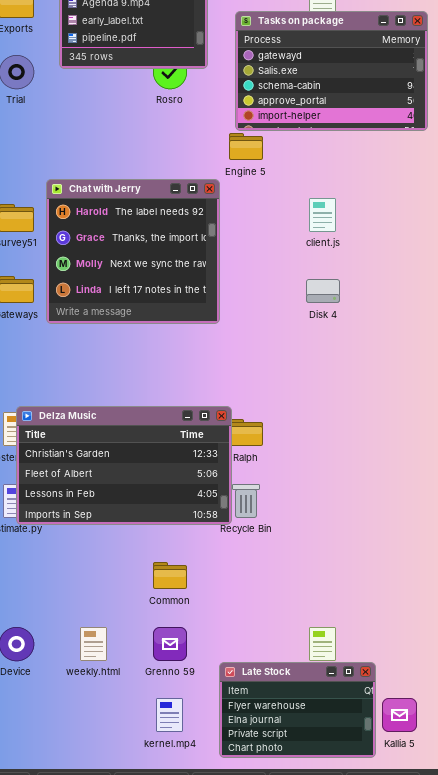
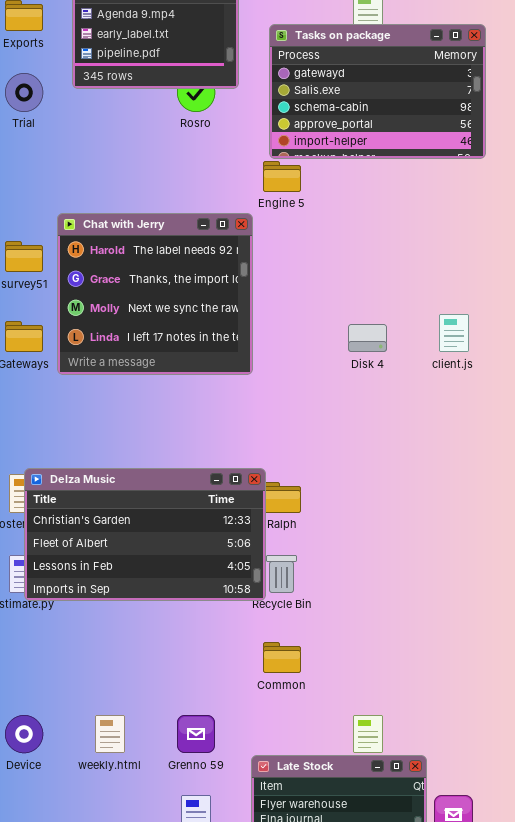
client.js: [309,198,336,232] -> [439,314,469,352], moved
Common: [153,562,187,589] -> [263,642,301,673], moved

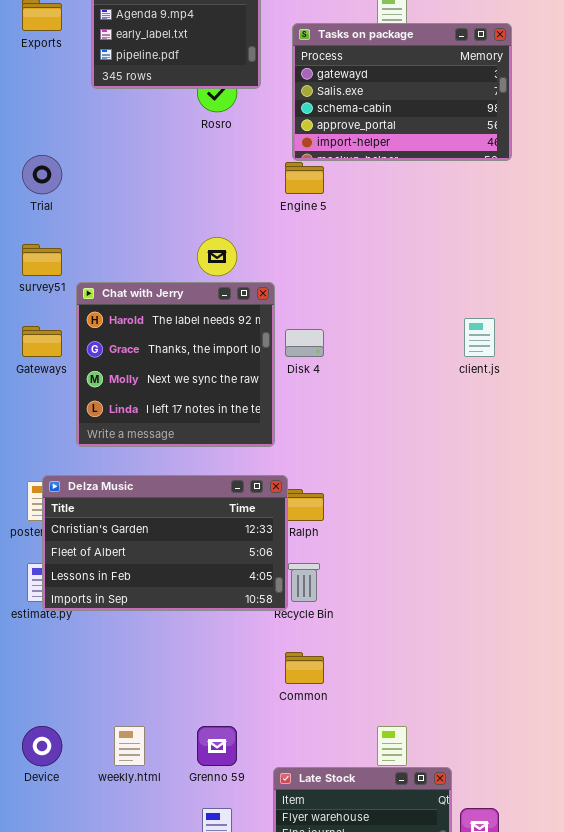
Trial: [5,73,43,112] -> [22,155,62,194], moved
Chat with Jerry: [57,213,253,375] -> [76,282,275,447], moved
Disk 4: [348,324,387,352] -> [285,329,324,357], moved

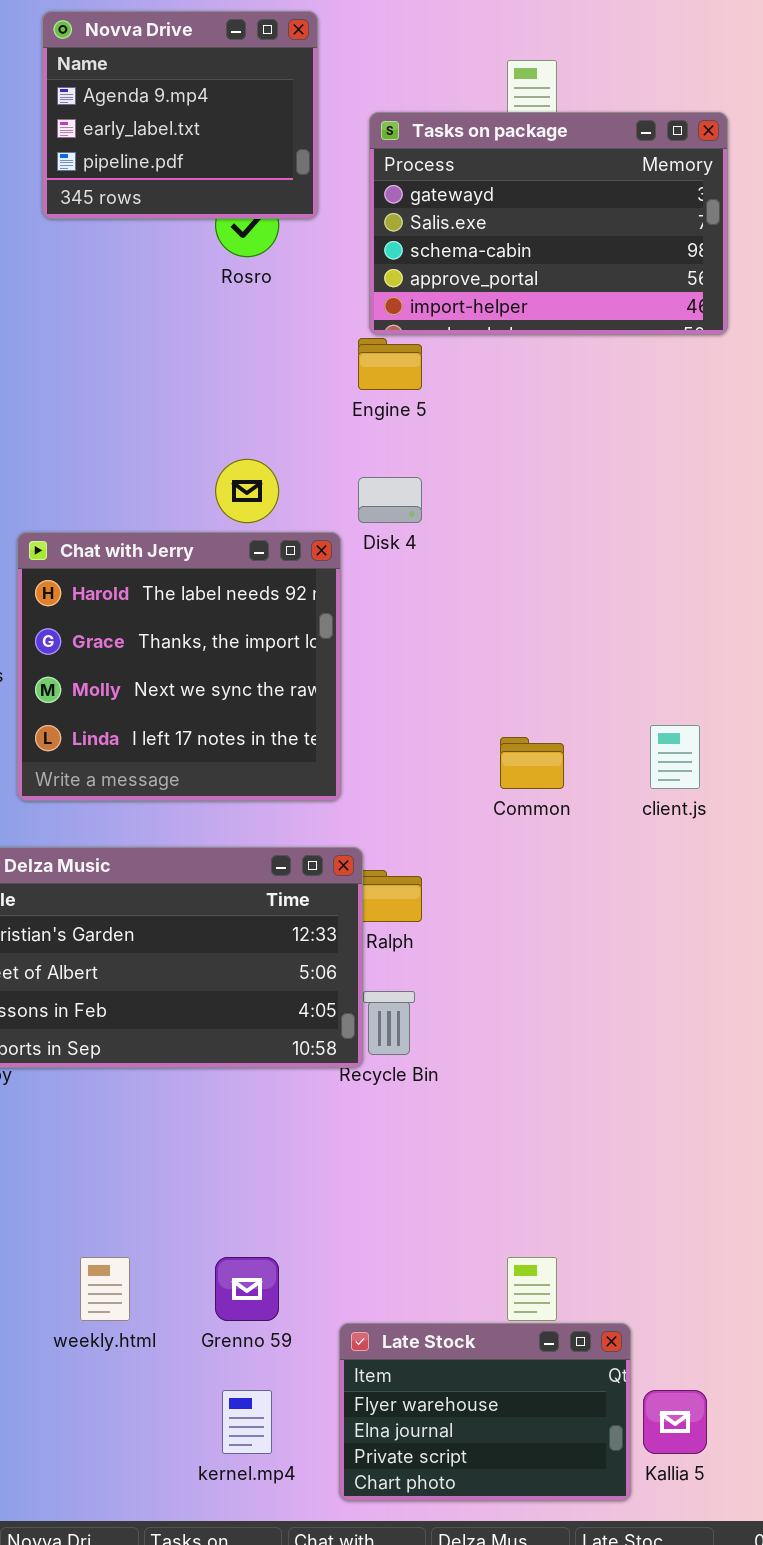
client.js: [464,318,495,357] -> [650,725,700,789], moved
Disk 4: [285,329,324,357] -> [358,477,422,523], moved
Common: [285,652,324,684] -> [500,737,564,789], moved

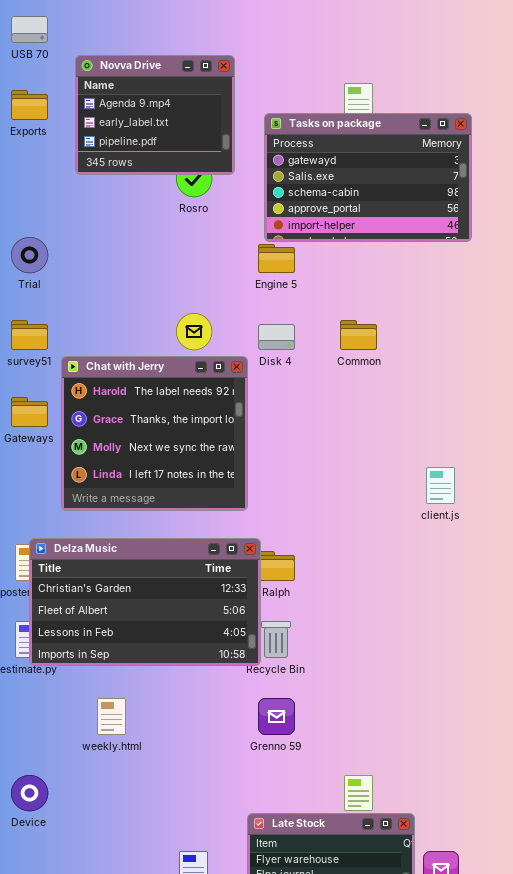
Common: [500,737,564,789] -> [340,320,377,350], moved
weekly.html: [80,1257,130,1321] -> [97,698,126,735], moved
Grenno 59: [215,1257,279,1321] -> [258,698,295,735], moved

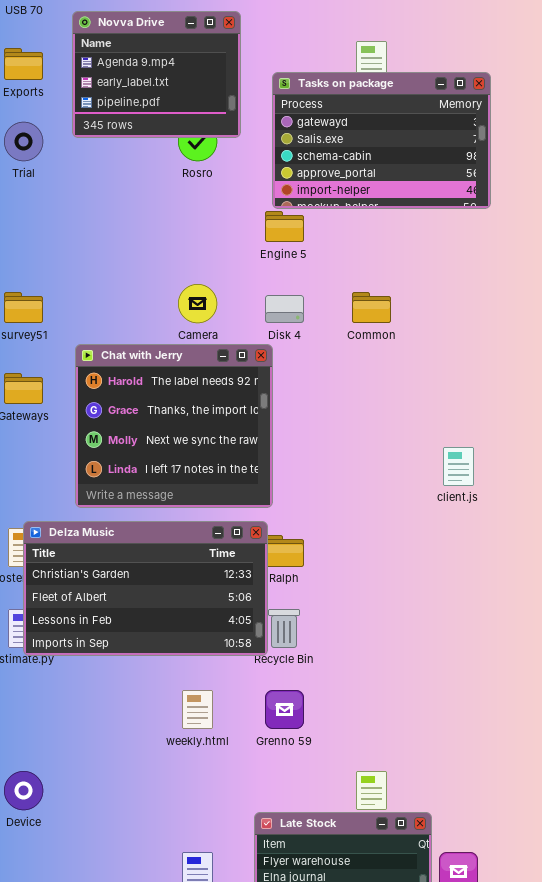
Trial: [11,237,48,273] -> [4,122,43,161], moved
Chat with Jerry: [61,356,248,511] -> [75,344,273,508], moved
weekly.html: [97,698,126,735] -> [182,690,213,729], moved

